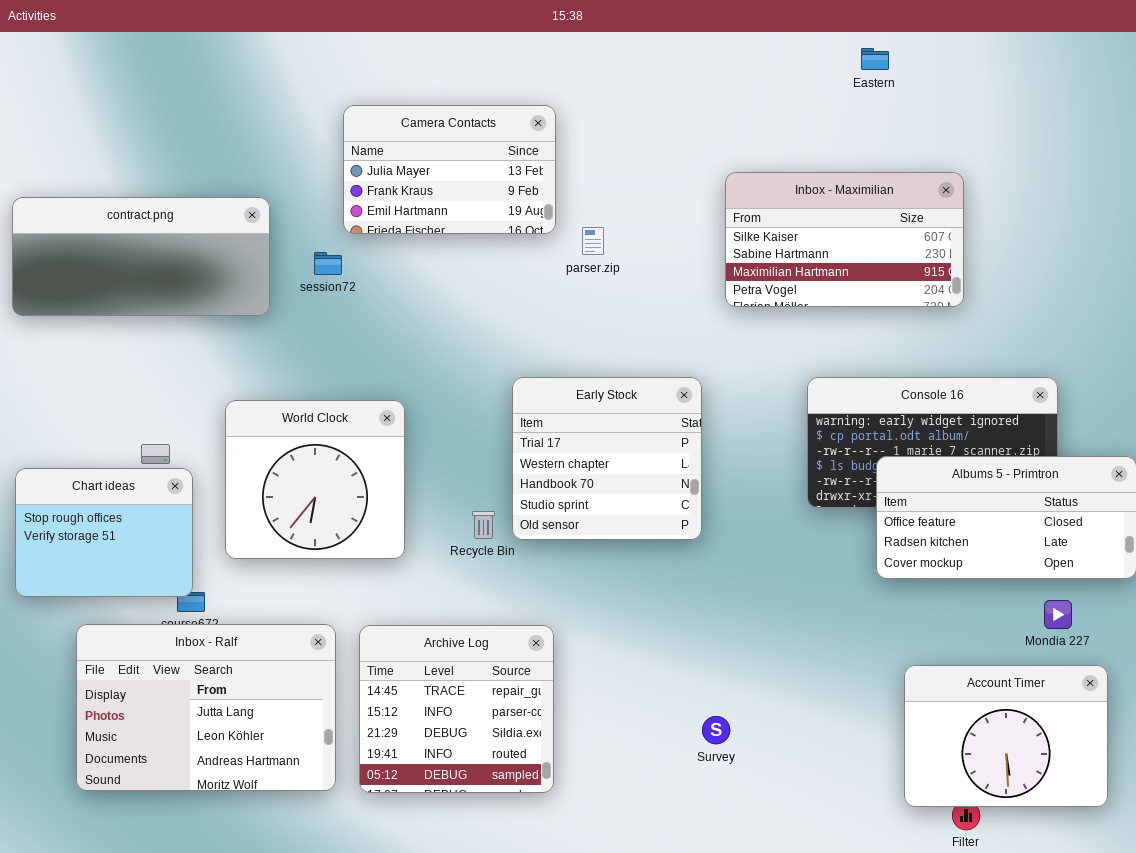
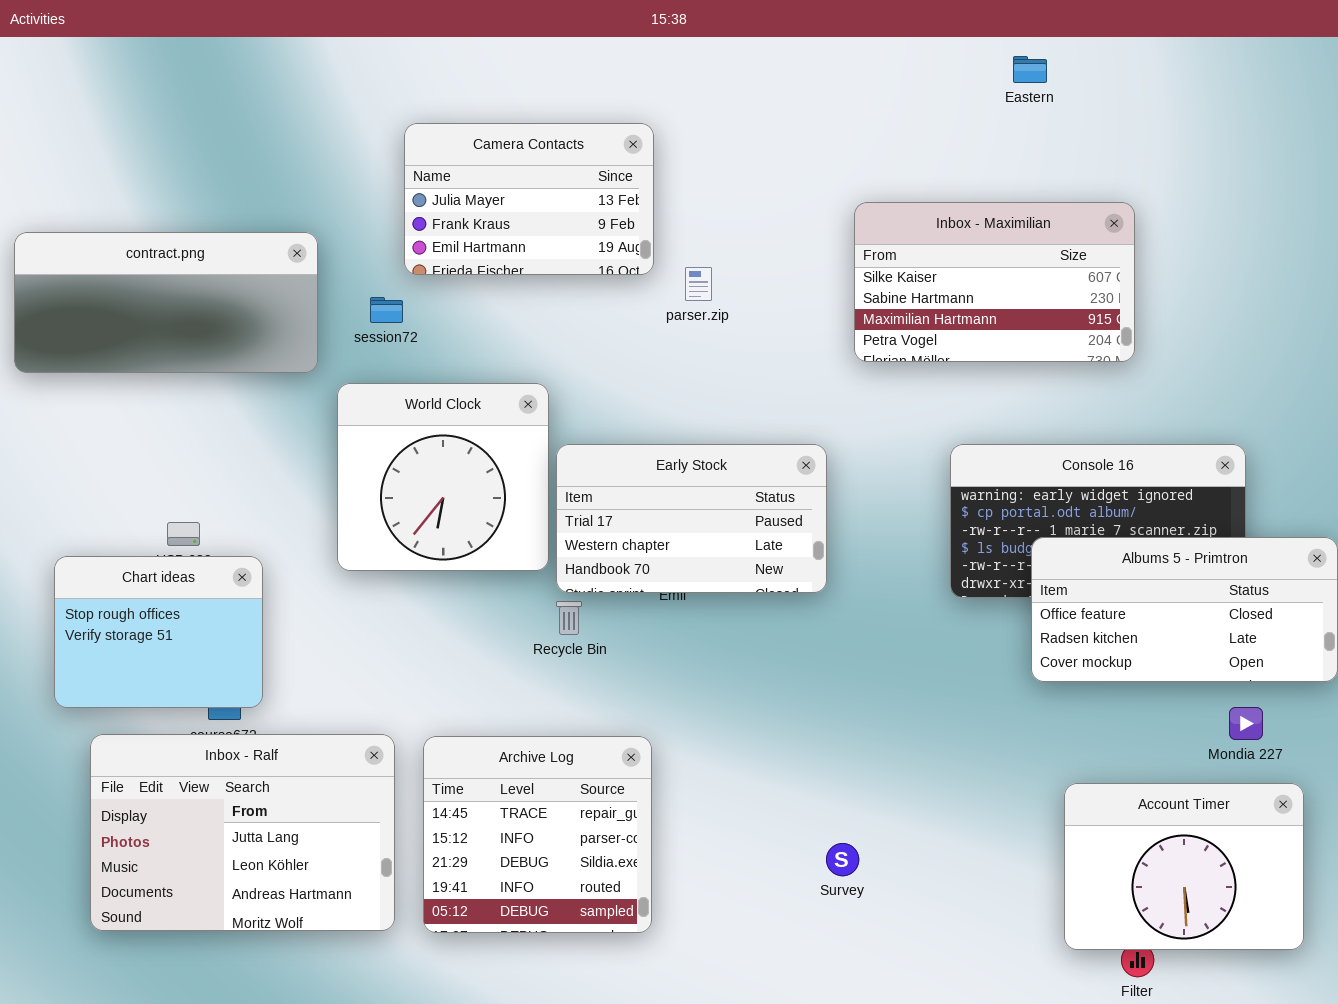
Early Stock: [512,377,702,540] -> [556,444,827,593], resized
World Clock: [225,400,405,559] -> [337,383,549,571], moved
Chart ideas: [15,468,193,597] -> [54,556,263,708], moved

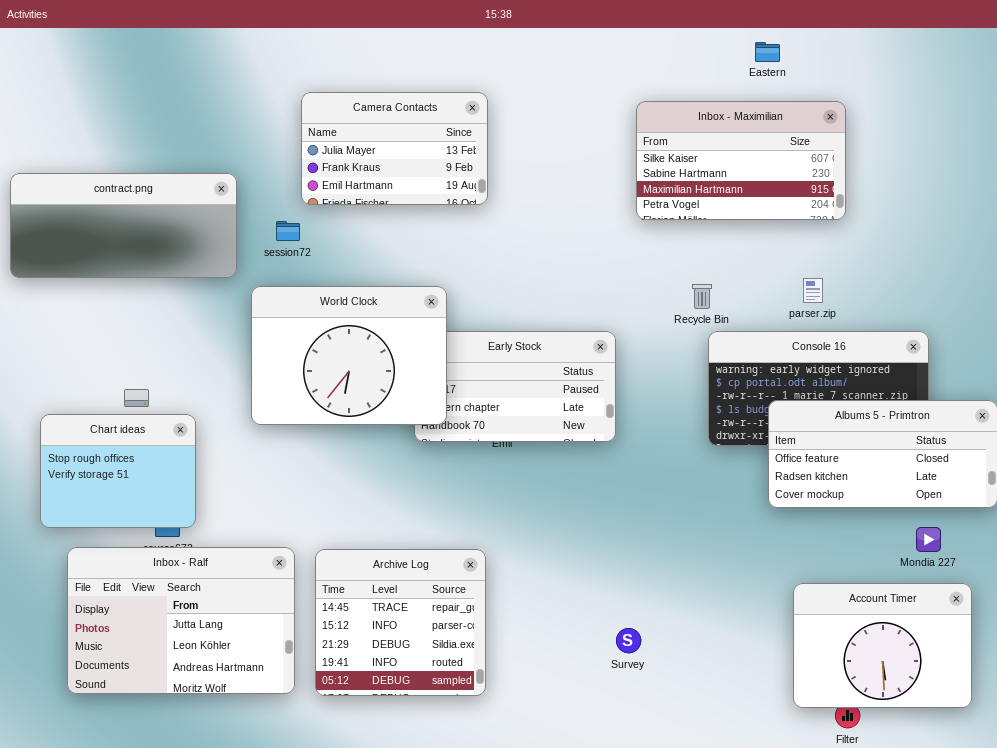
Inbox - Maximilian: [854,202,1135,362] -> [636,101,846,220], moved
parser.zip: [685,267,712,301] -> [803,278,823,303], moved
World Clock: [337,383,549,571] -> [251,286,447,425], resized
Recycle Bin: [556,601,582,635] -> [692,284,712,309], moved

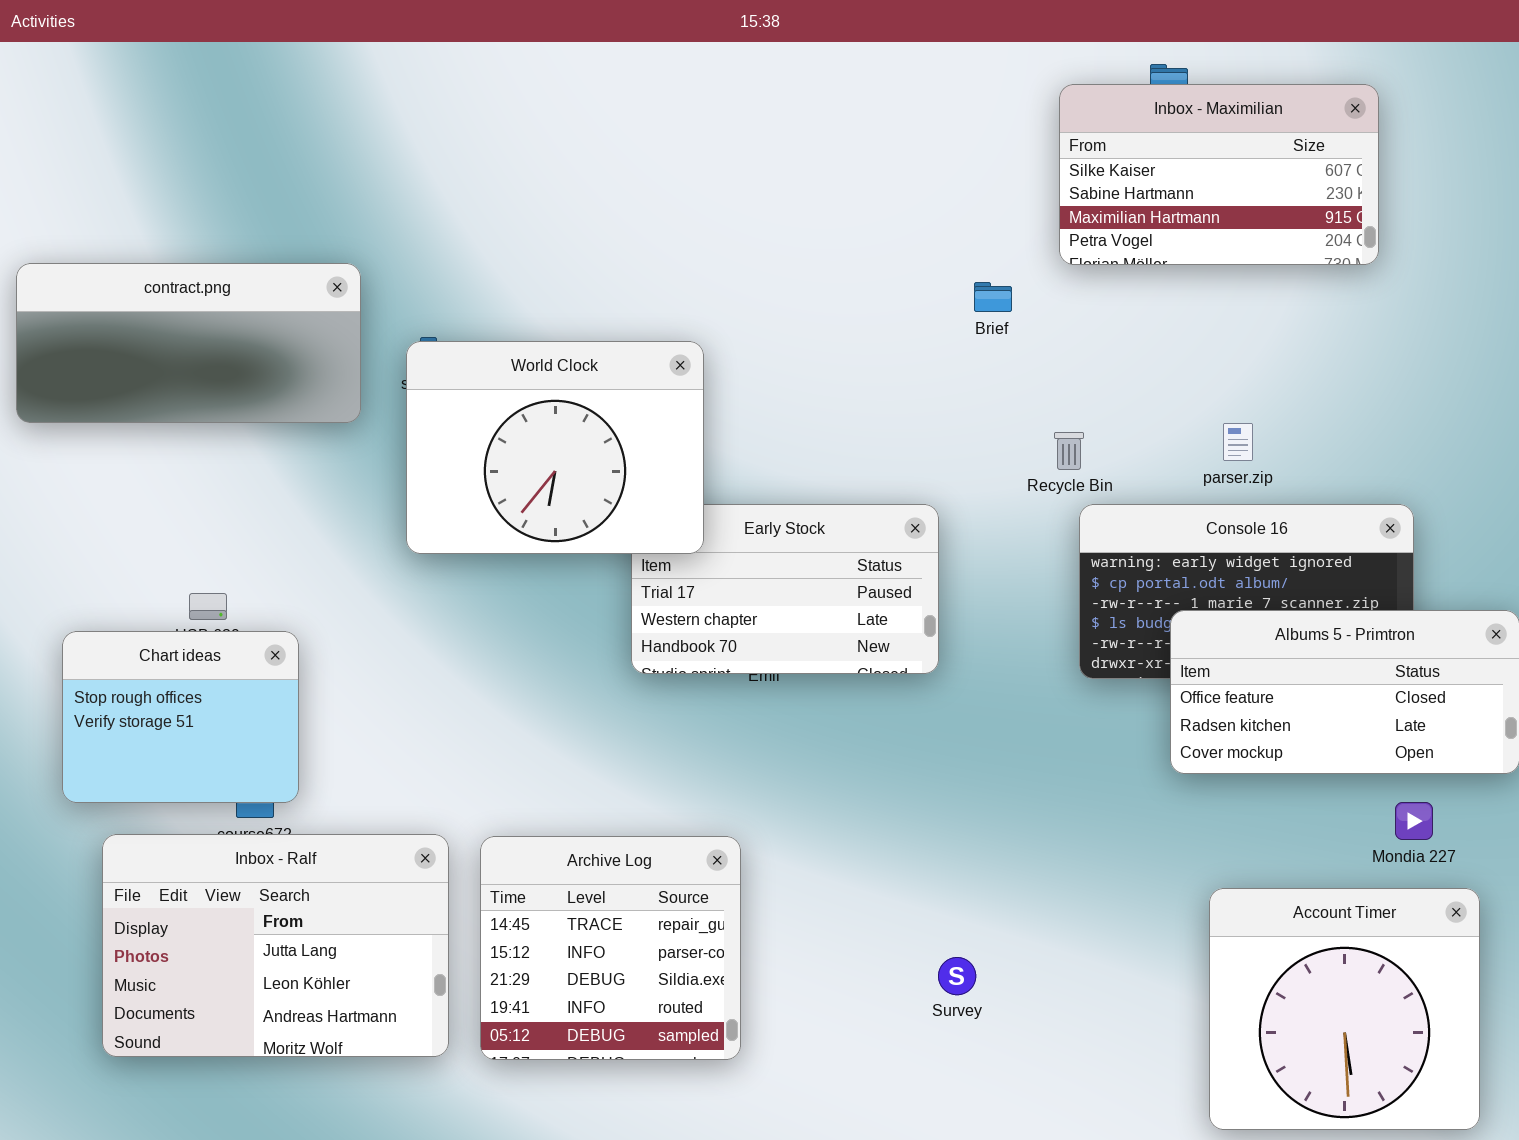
Camera Contacts: [301,92,488,205] -> none, closed
Inbox - Maximilian: [636,101,846,220] -> [1059,84,1379,265], moved
World Clock: [251,286,447,425] -> [406,341,704,554], moved
Account Timer: [793,583,972,708] -> [1209,888,1480,1130], resized

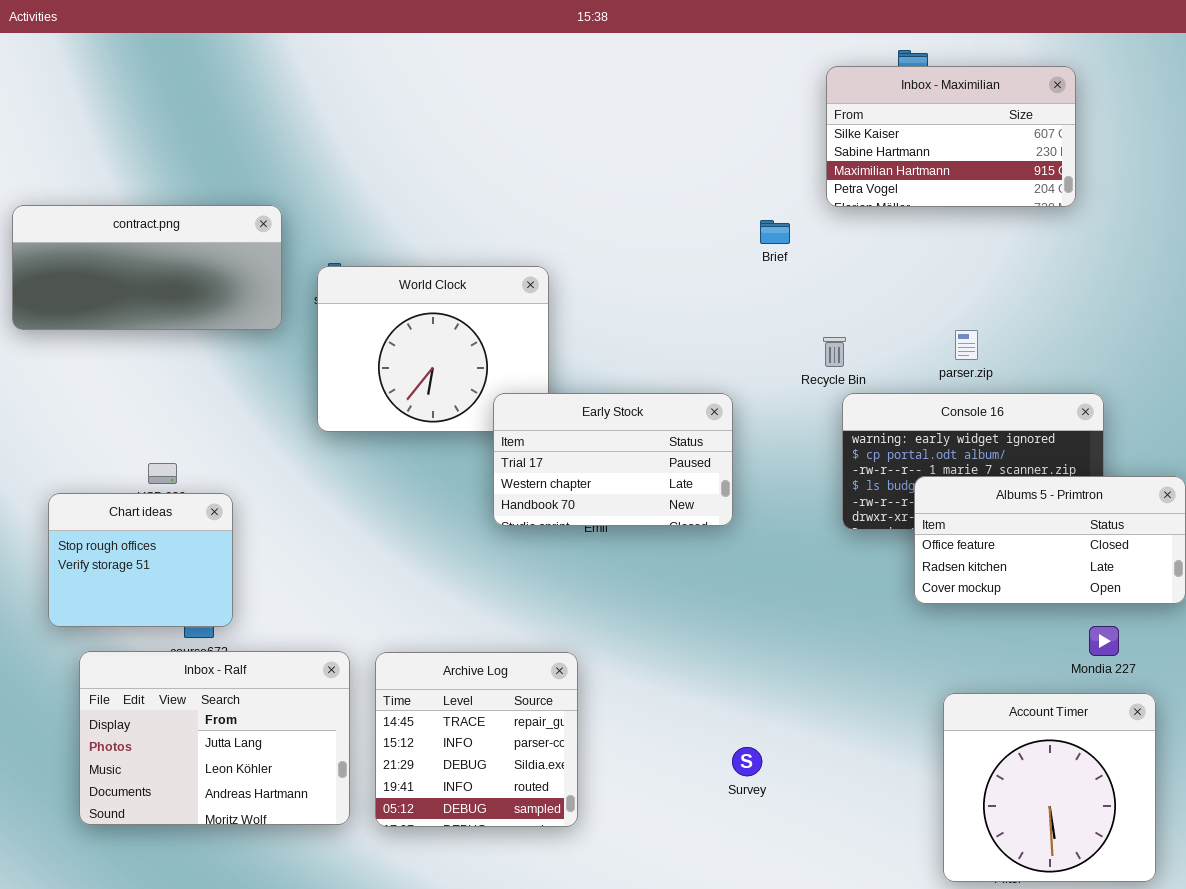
Early Stock: [631,504,939,674] -> [493,393,733,526], raised

